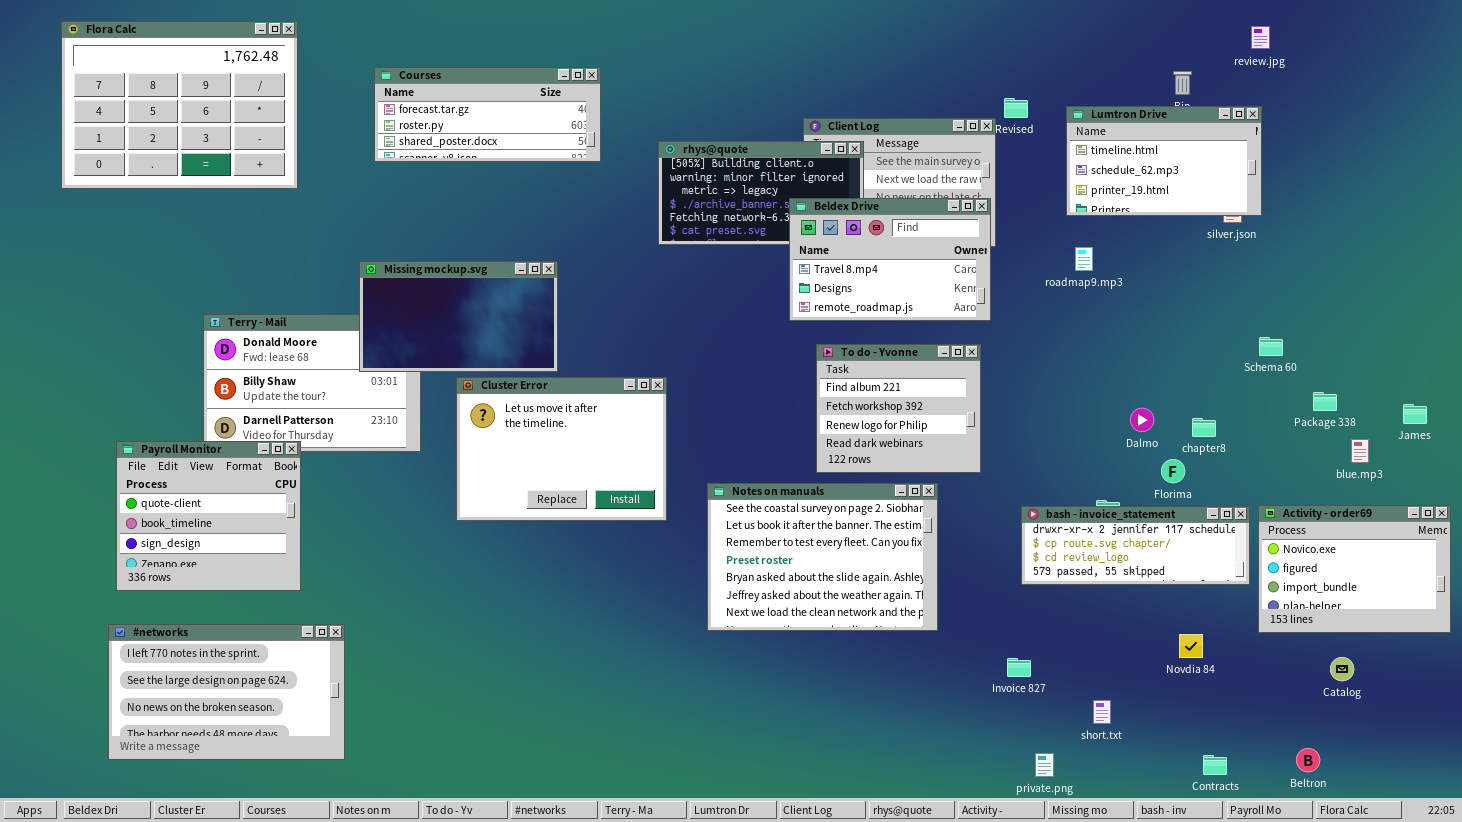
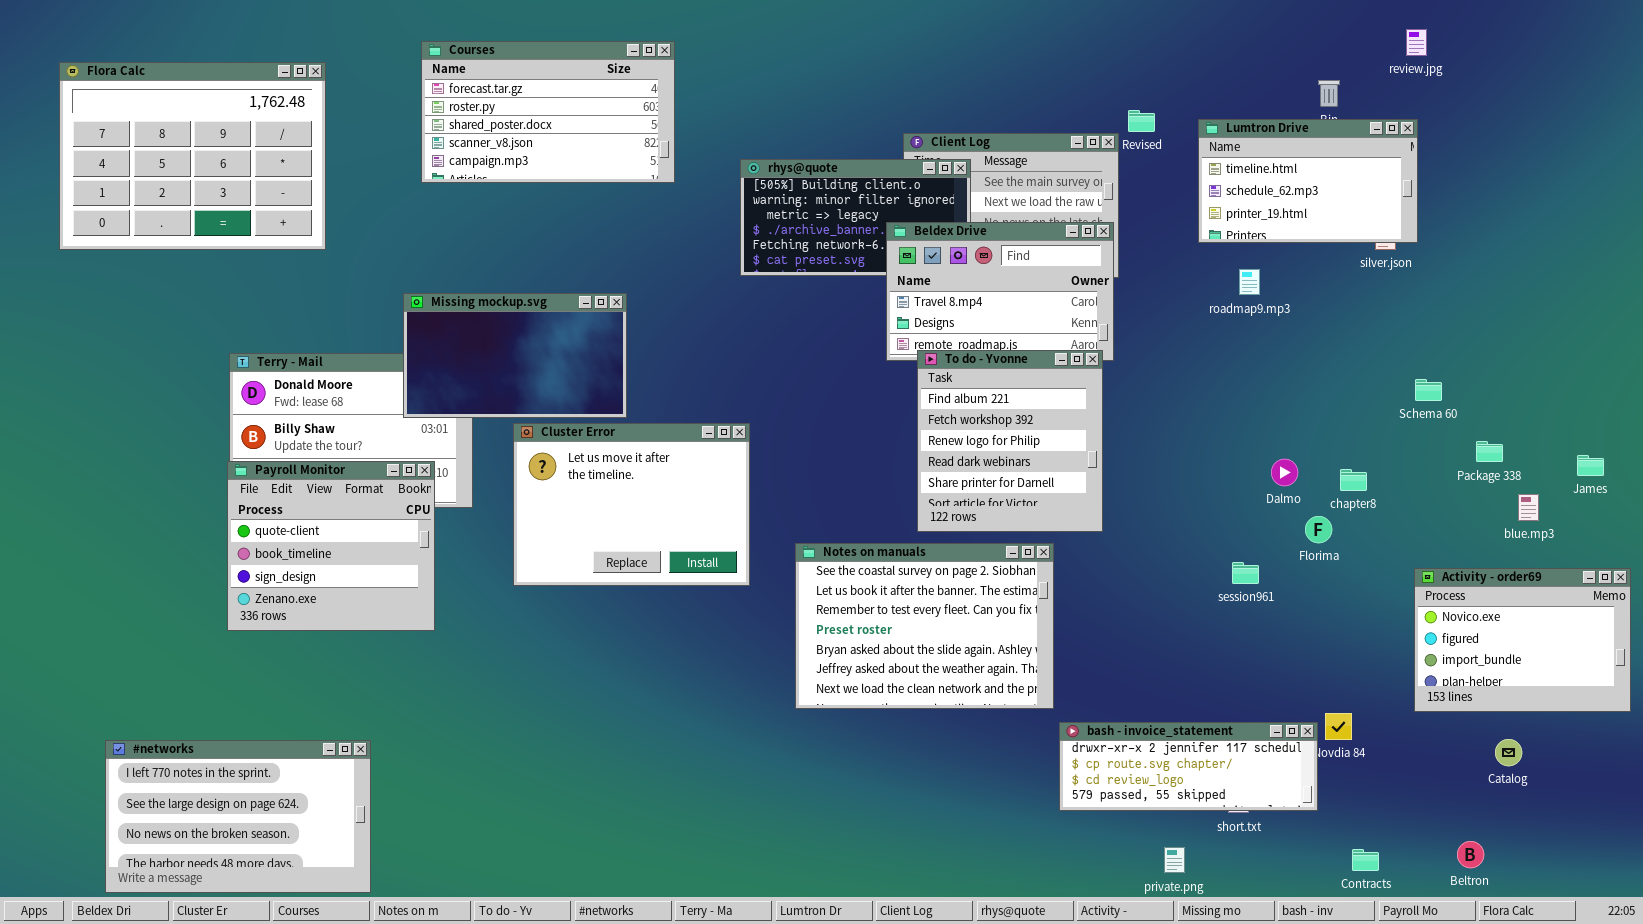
Flora Calc: [61,21,298,189] -> [59,62,326,250], moved
Courses: [374,67,601,162] -> [421,41,675,183], resized
roadmap9.mp3: [1075,247,1093,271] -> [1239,269,1260,295], moved
To do - Yvonne: [816,344,981,473] -> [917,350,1103,532], resized
Payroll Monitor: [116,441,301,591] -> [227,461,435,631], moved
bash - invoice_statement: [1021,506,1250,585] -> [1059,722,1318,811], moved
#networks: [108,624,345,760] -> [105,740,371,893], moved

